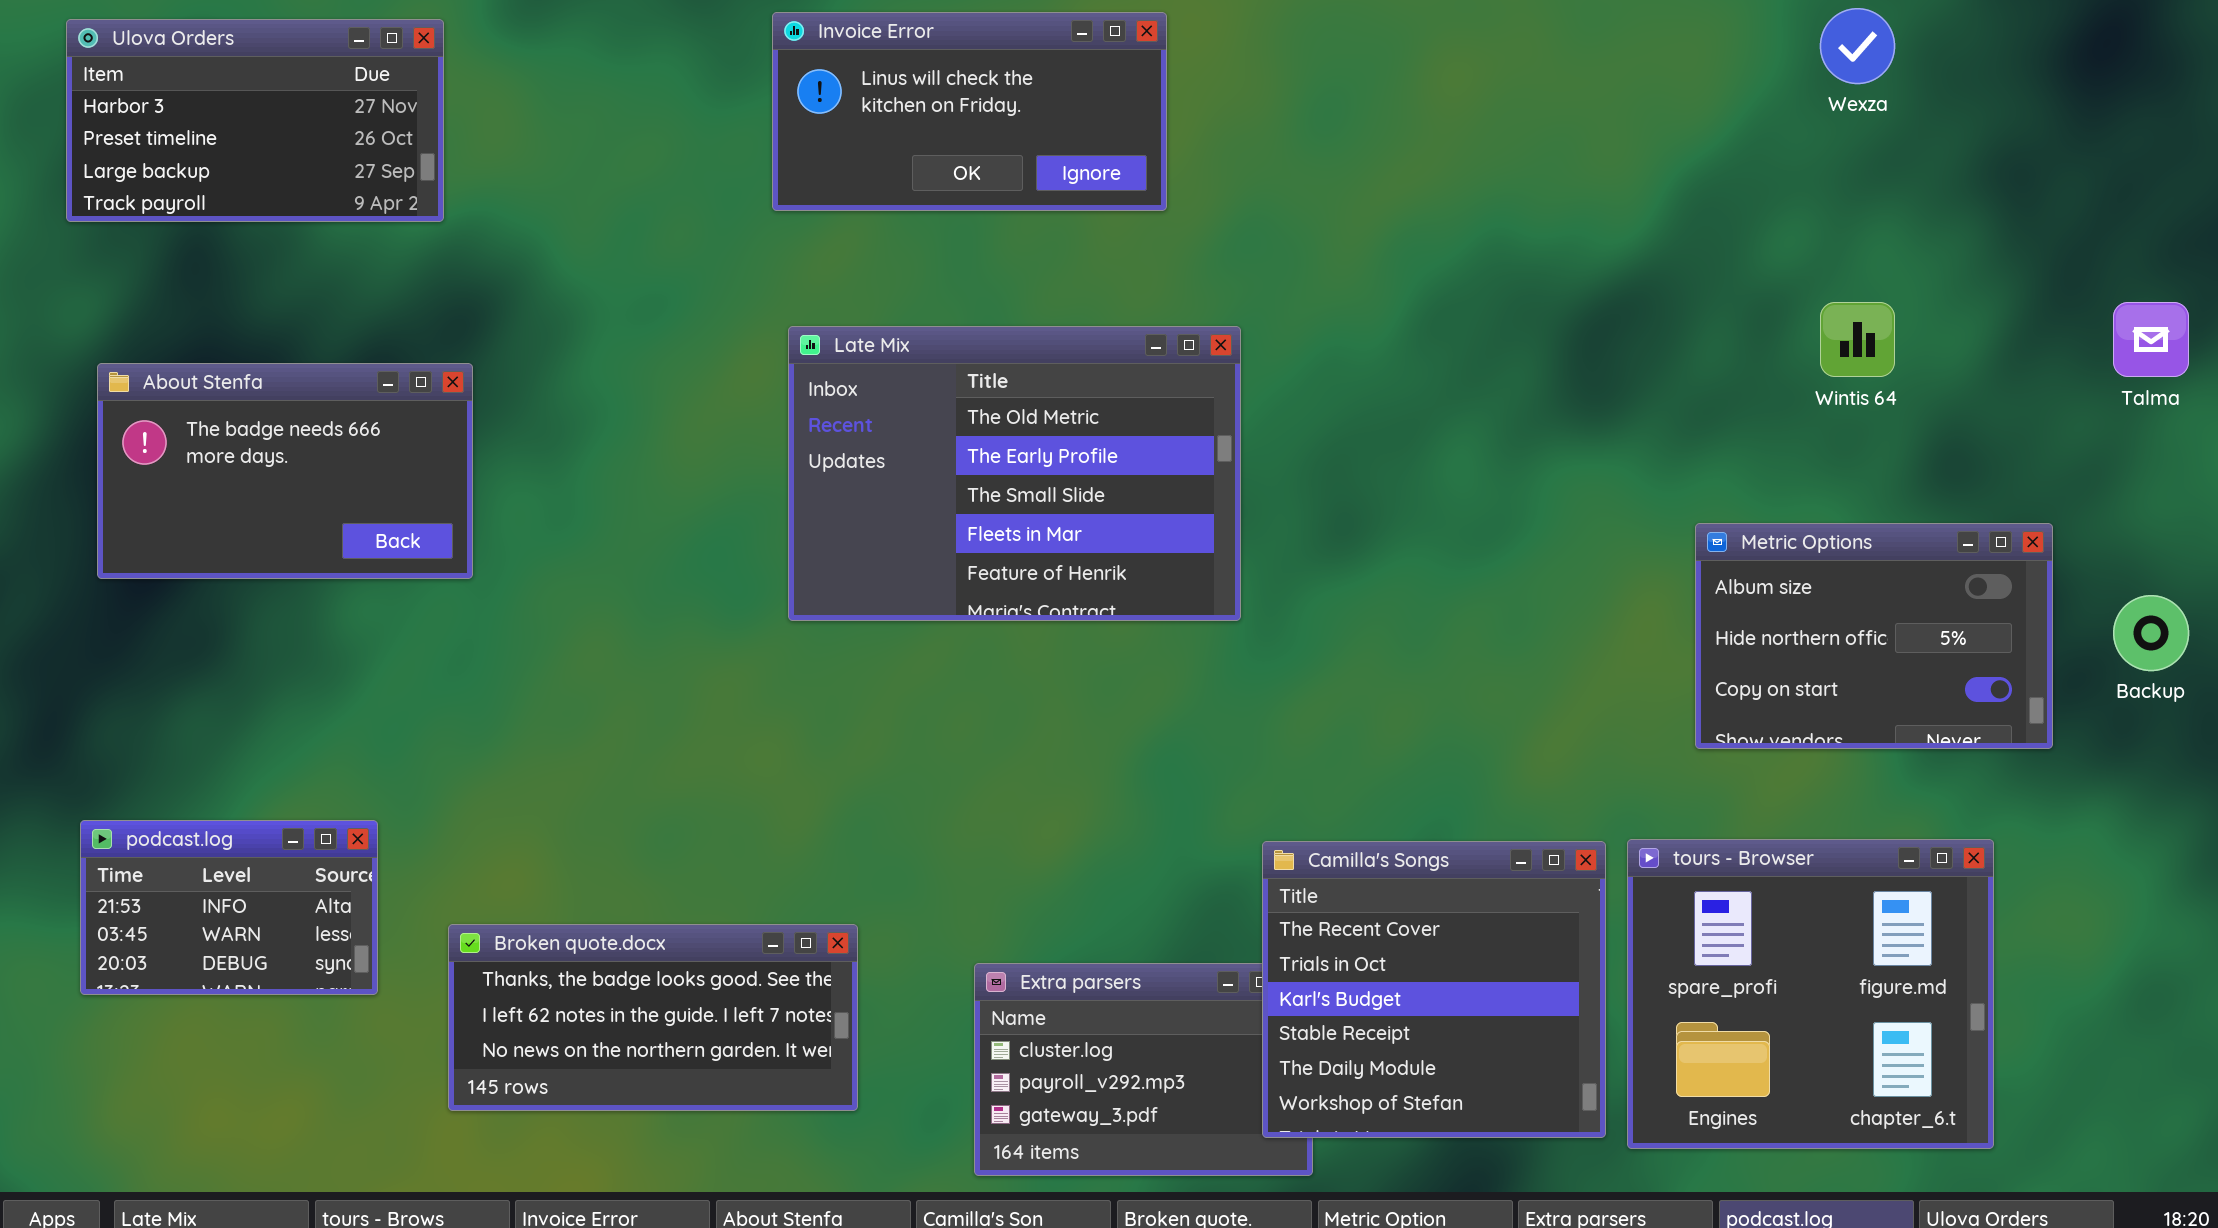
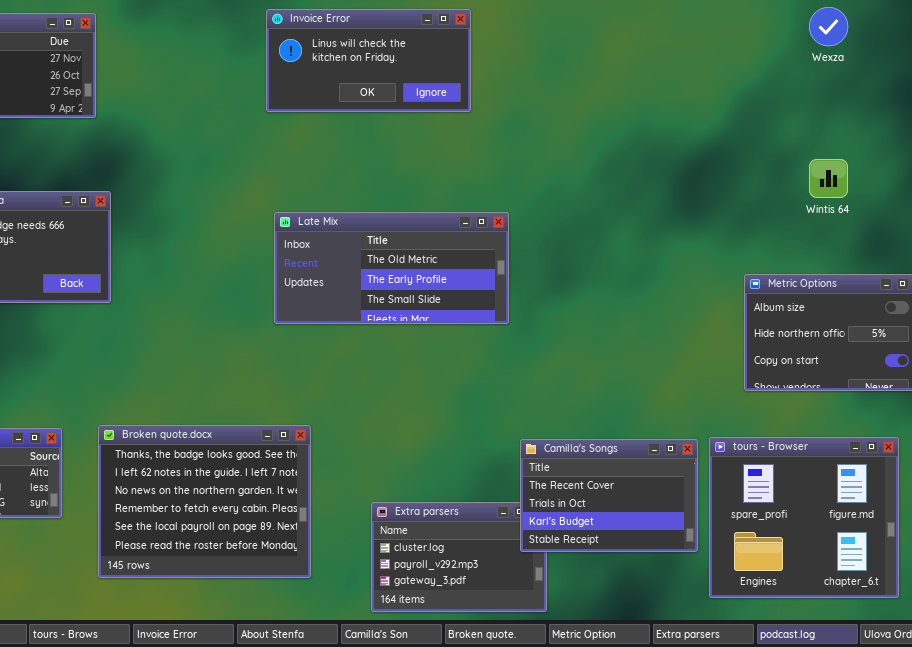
Late Mix: [788,326,1241,621] -> [274,212,509,324], resized
Camilla's Songs: [1262,841,1606,1138] -> [520,439,698,552], resized
Broken quote.docx: [448,924,858,1111] -> [98,425,311,578], resized

